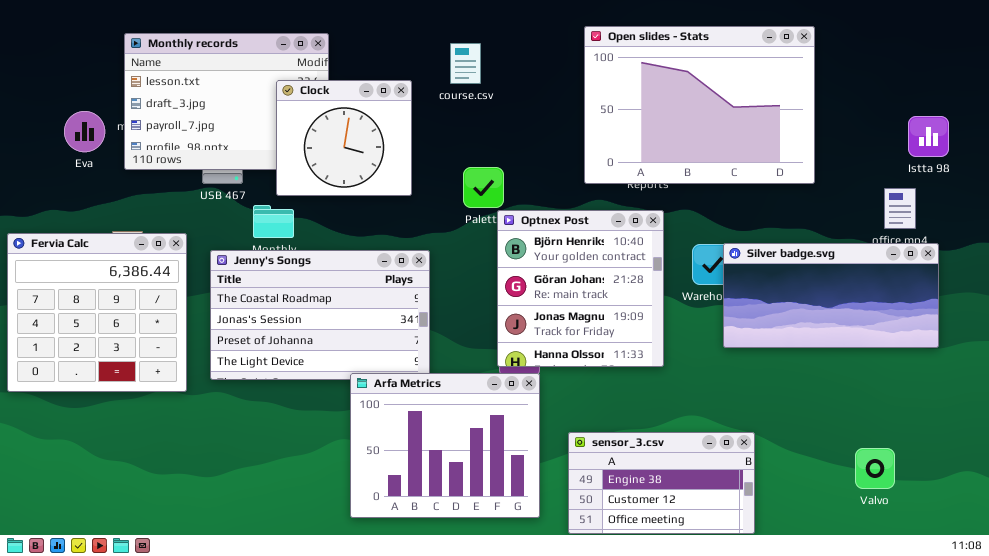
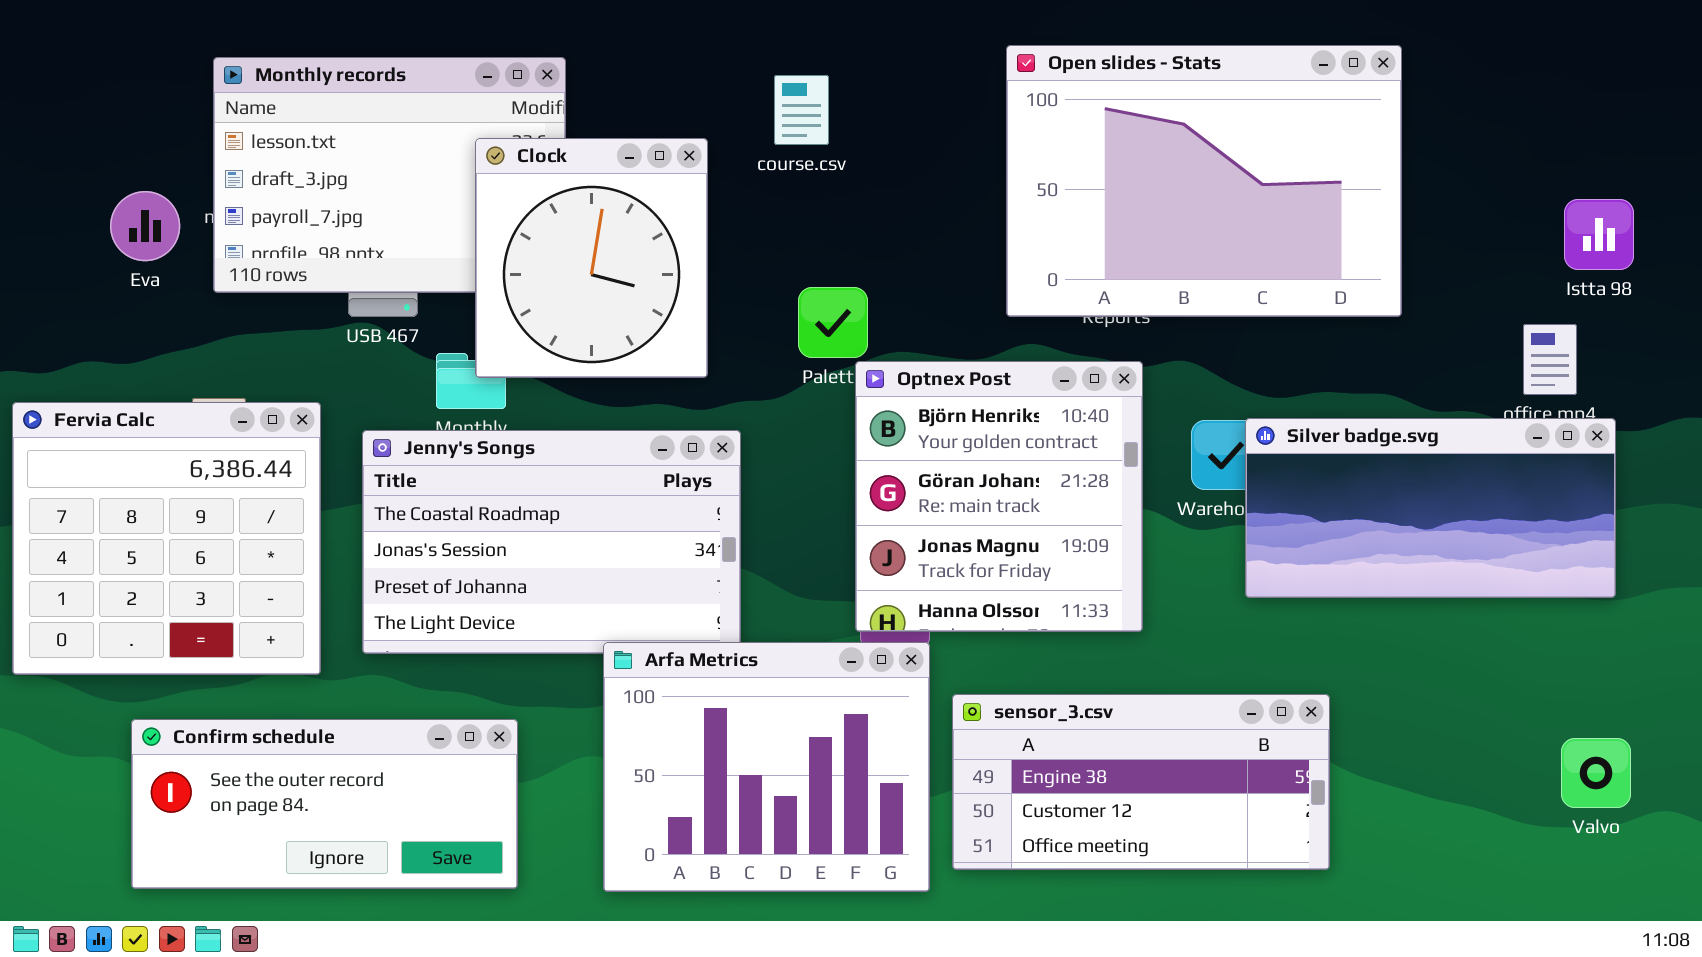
Clock: [276,80,412,196] -> [475,138,708,378], resized
Confirm schedule: none -> [131,719,518,889], opened
sensor_3.csv: [568,432,755,534] -> [952,694,1330,870], moved, resized
Valvo: [855,448,895,489] -> [1561,738,1631,808], moved

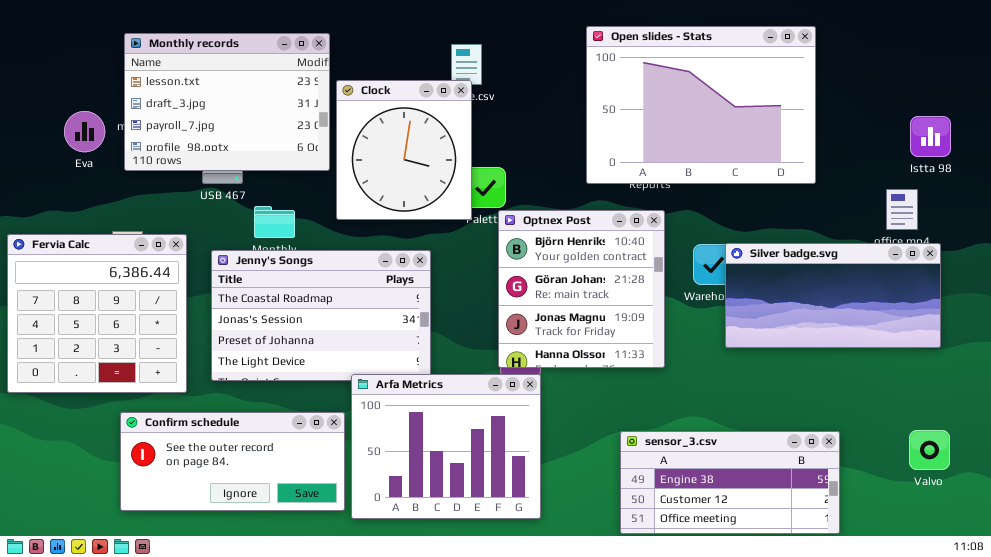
Clock: [475,138,708,378] -> [336,80,472,220], moved
sensor_3.csv: [952,694,1330,870] -> [620,431,840,534], moved
Confirm schedule: [131,719,518,889] -> [120,412,345,511], moved

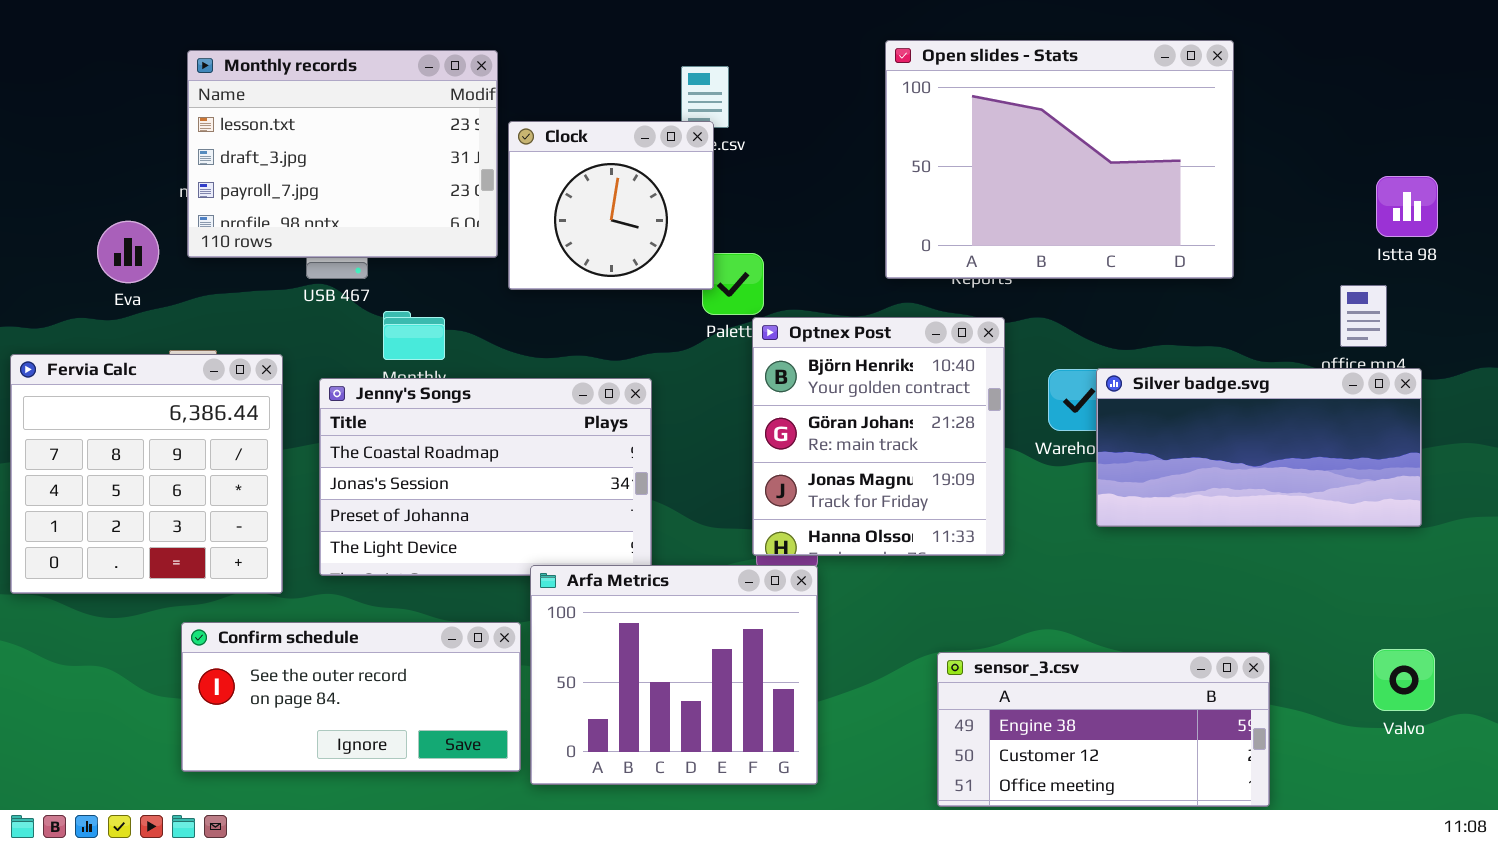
Clock: [336,80,472,220] -> [508,121,714,290], resized
Eva: [64,111,105,152] -> [97,221,159,283], moved

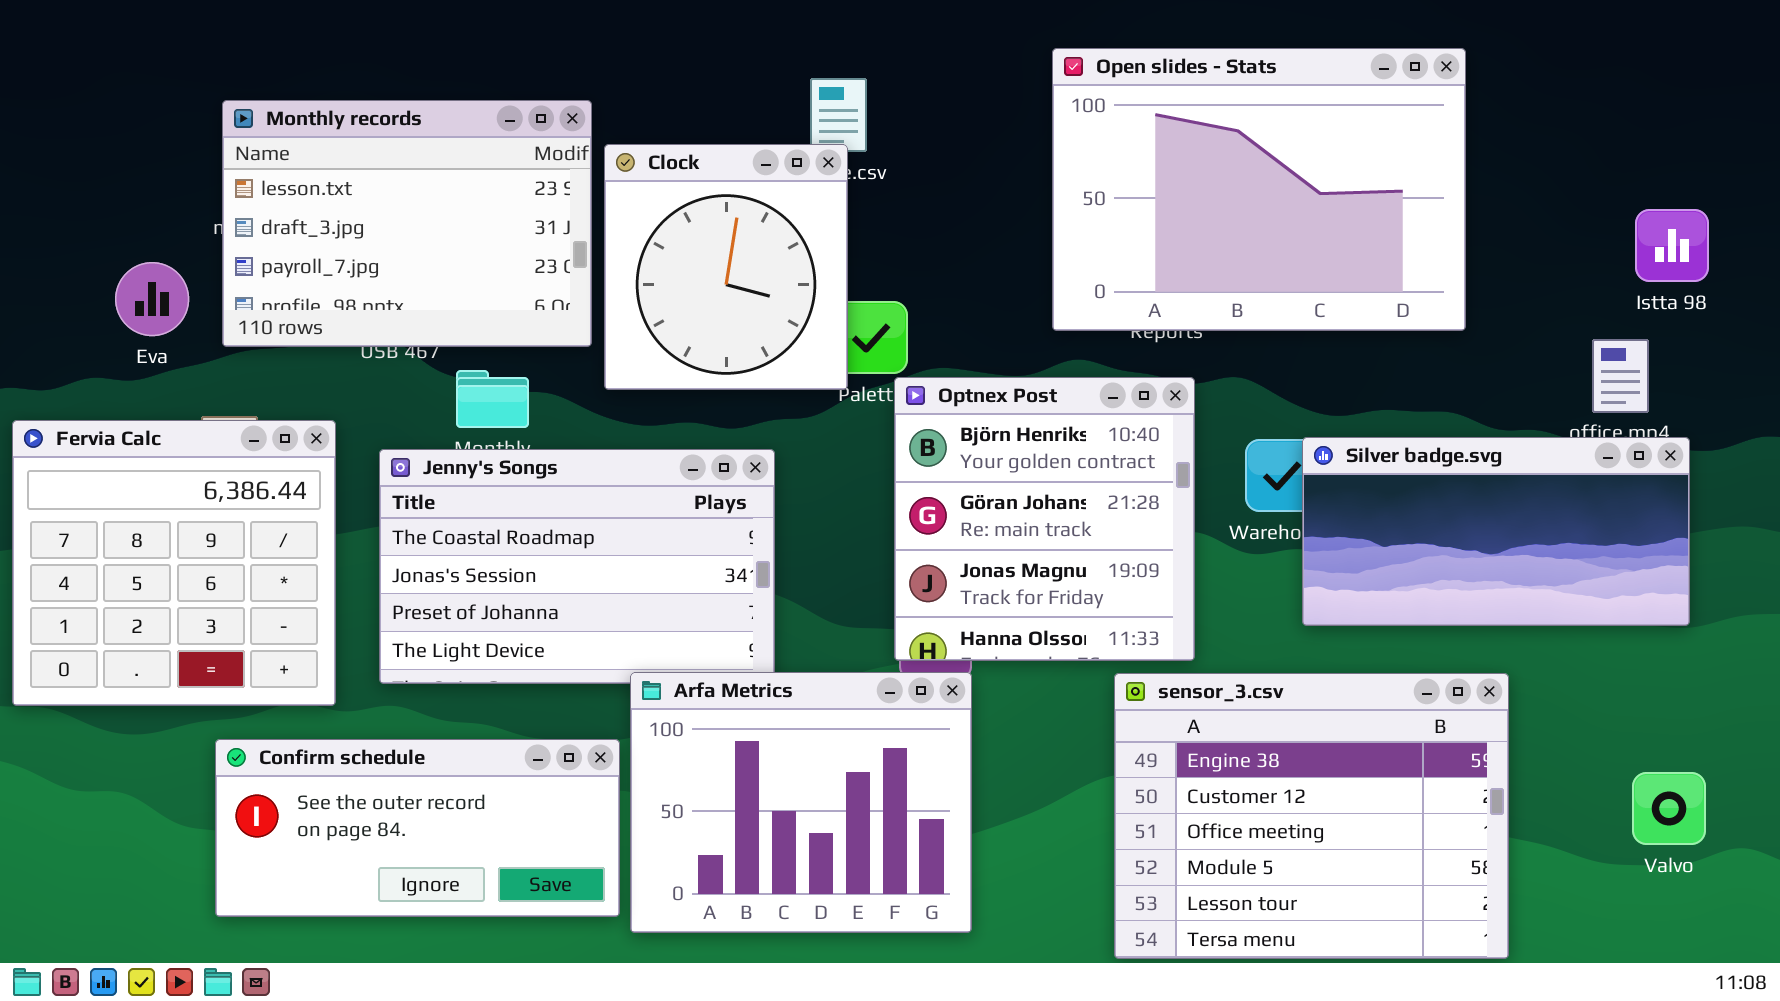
Monthly records: [187,50,498,258] -> [222,100,592,347], moved
Clock: [508,121,714,290] -> [604,144,848,390], resized
sensor_3.csv: [937,652,1270,807] -> [1114,673,1509,959], resized

